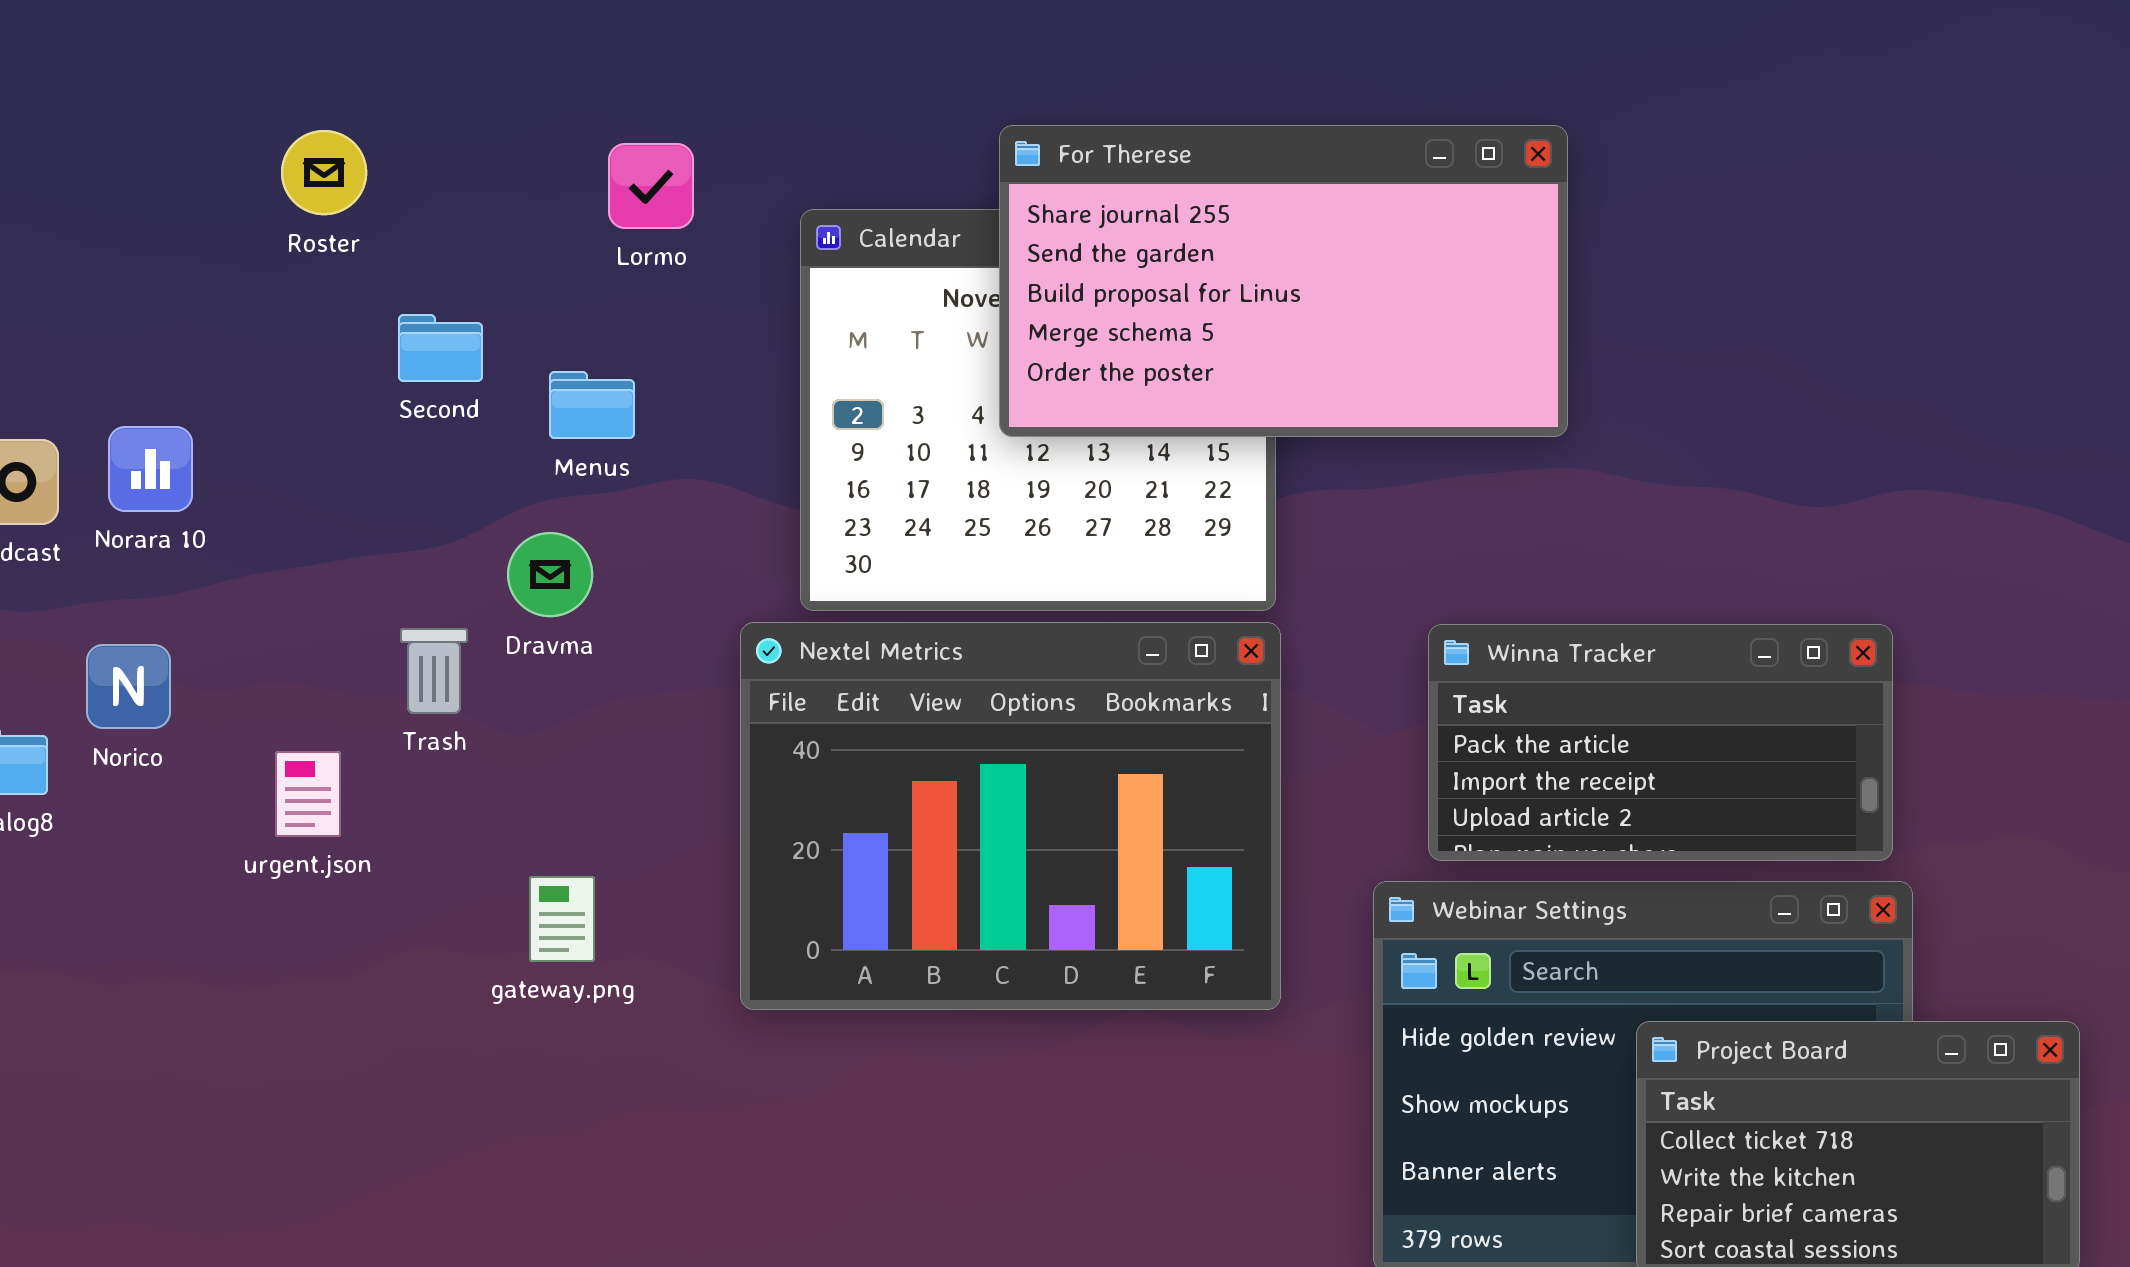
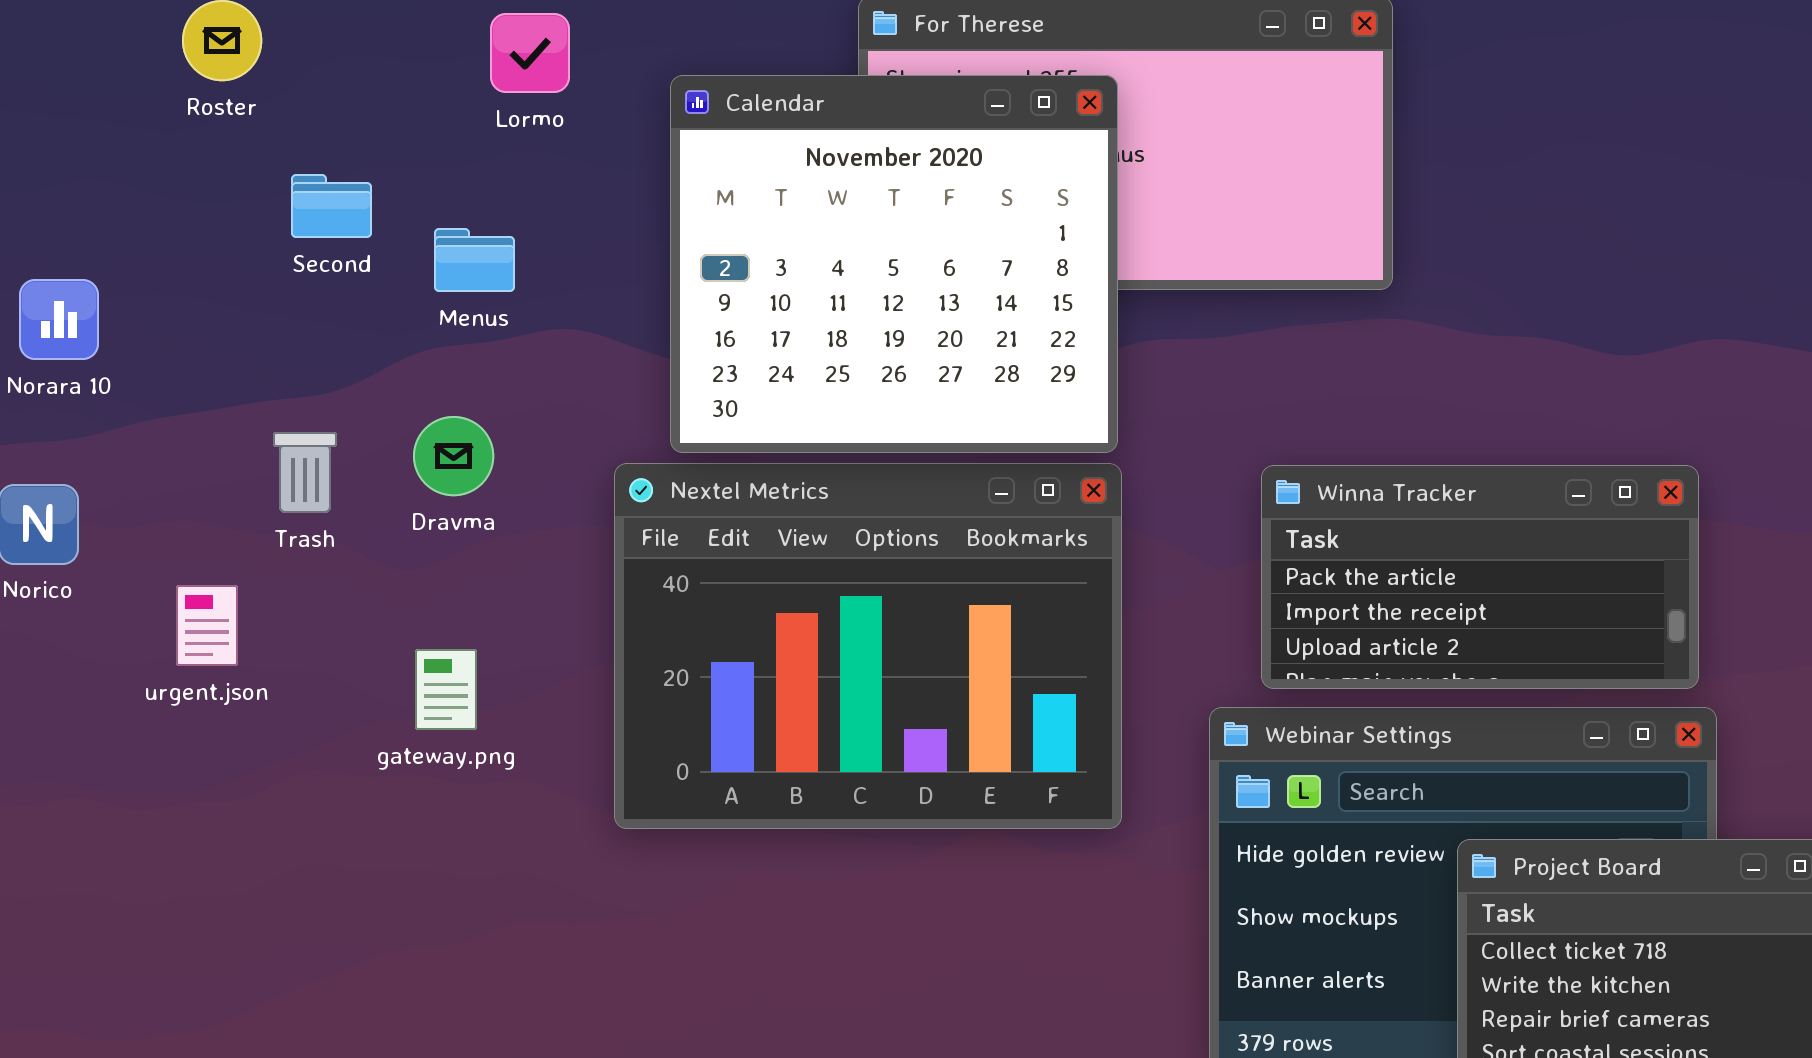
Calendar: [800,209,1276,611] -> [670,75,1118,453], raised
Dravma: [507,532,593,617] -> [413,416,494,496], moved
Trash: [400,628,468,714] -> [273,432,337,513], moved
gateway.png: [529,876,595,962] -> [415,649,477,730], moved

